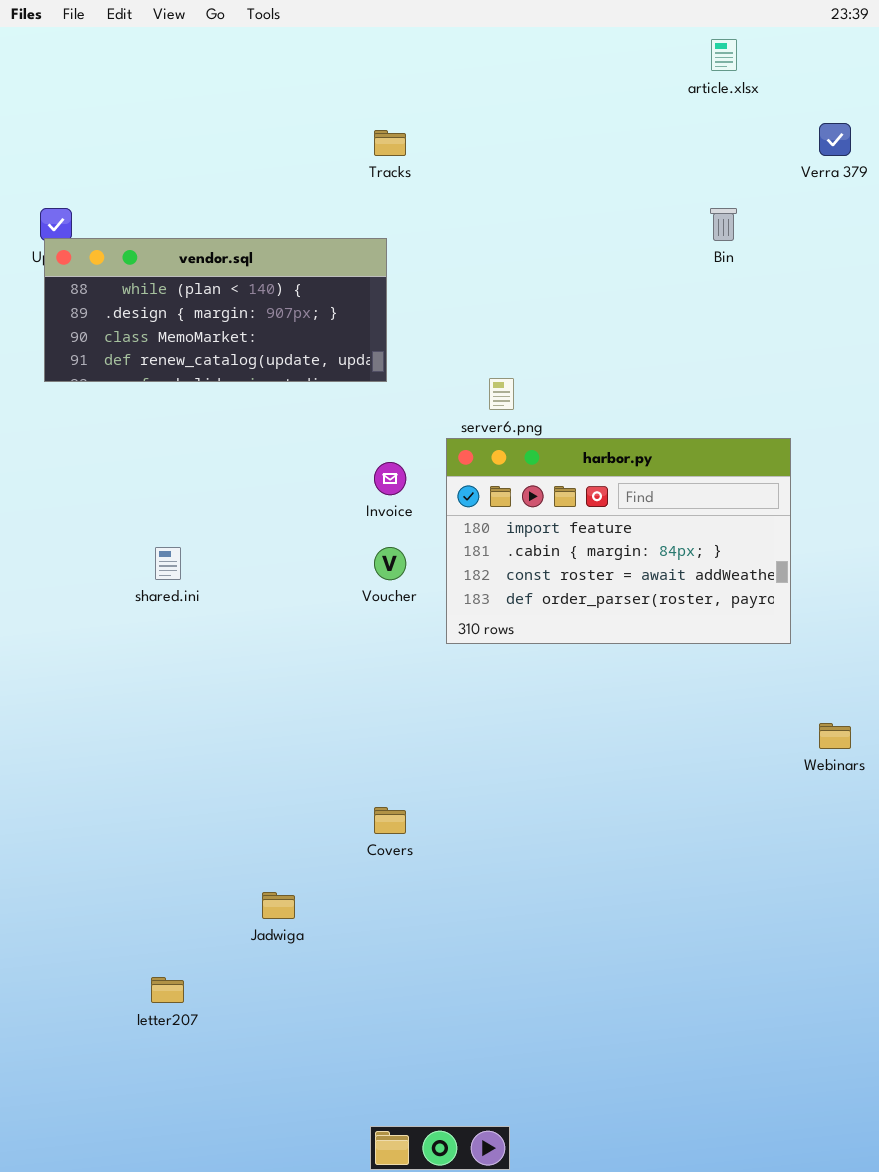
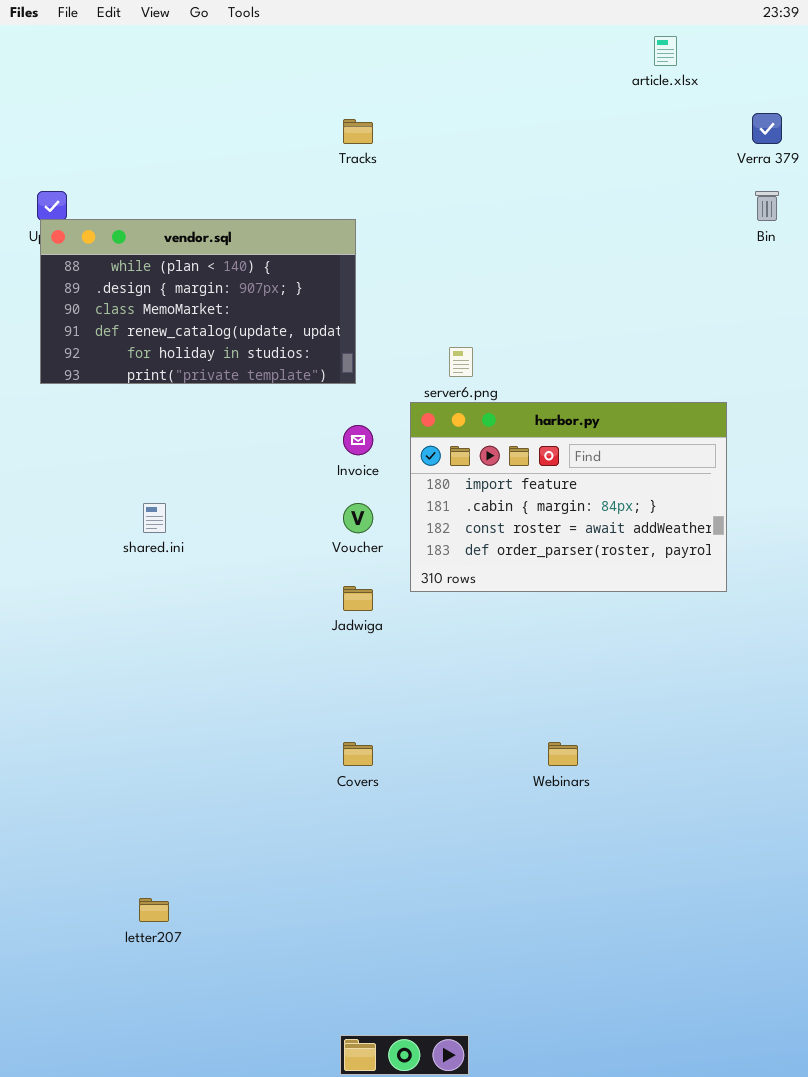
Bin: [710,208,737,241] -> [755,191,779,221], moved
vendor.sql: [44,238,387,382] -> [40,219,356,384], resized
Webinars: [819,723,851,749] -> [548,742,578,766], moved
Jadwiga: [262,892,295,919] -> [343,586,373,611], moved

